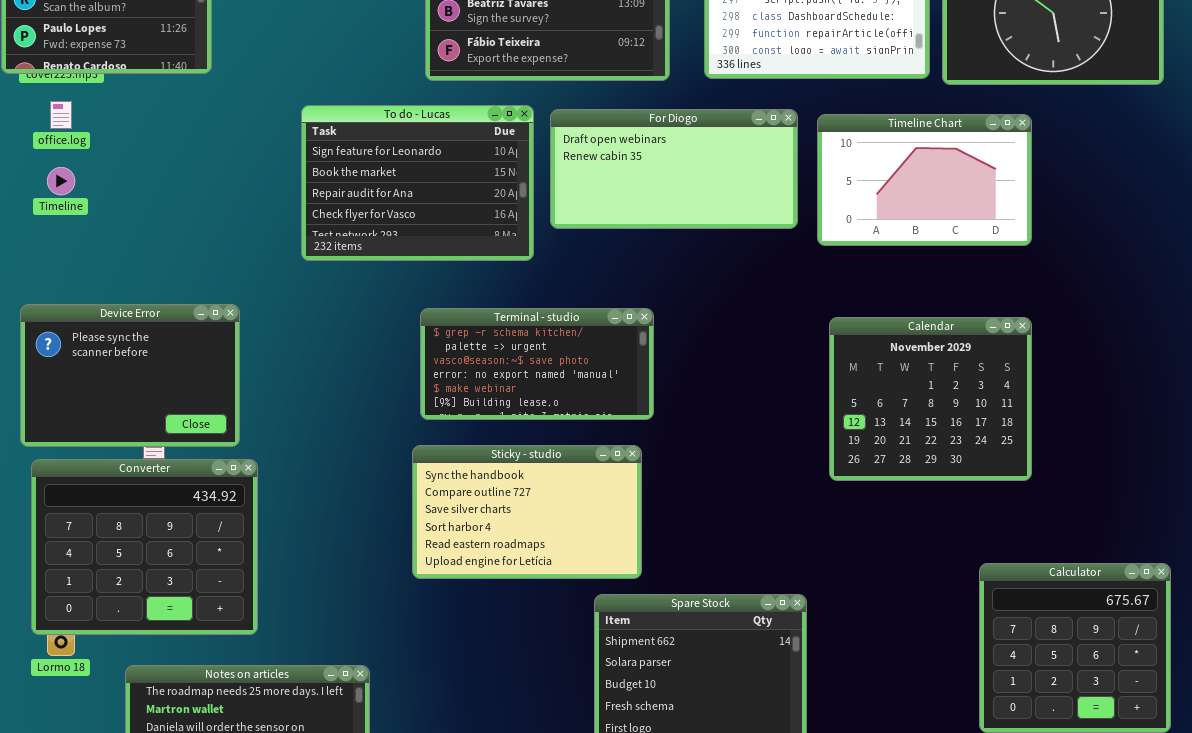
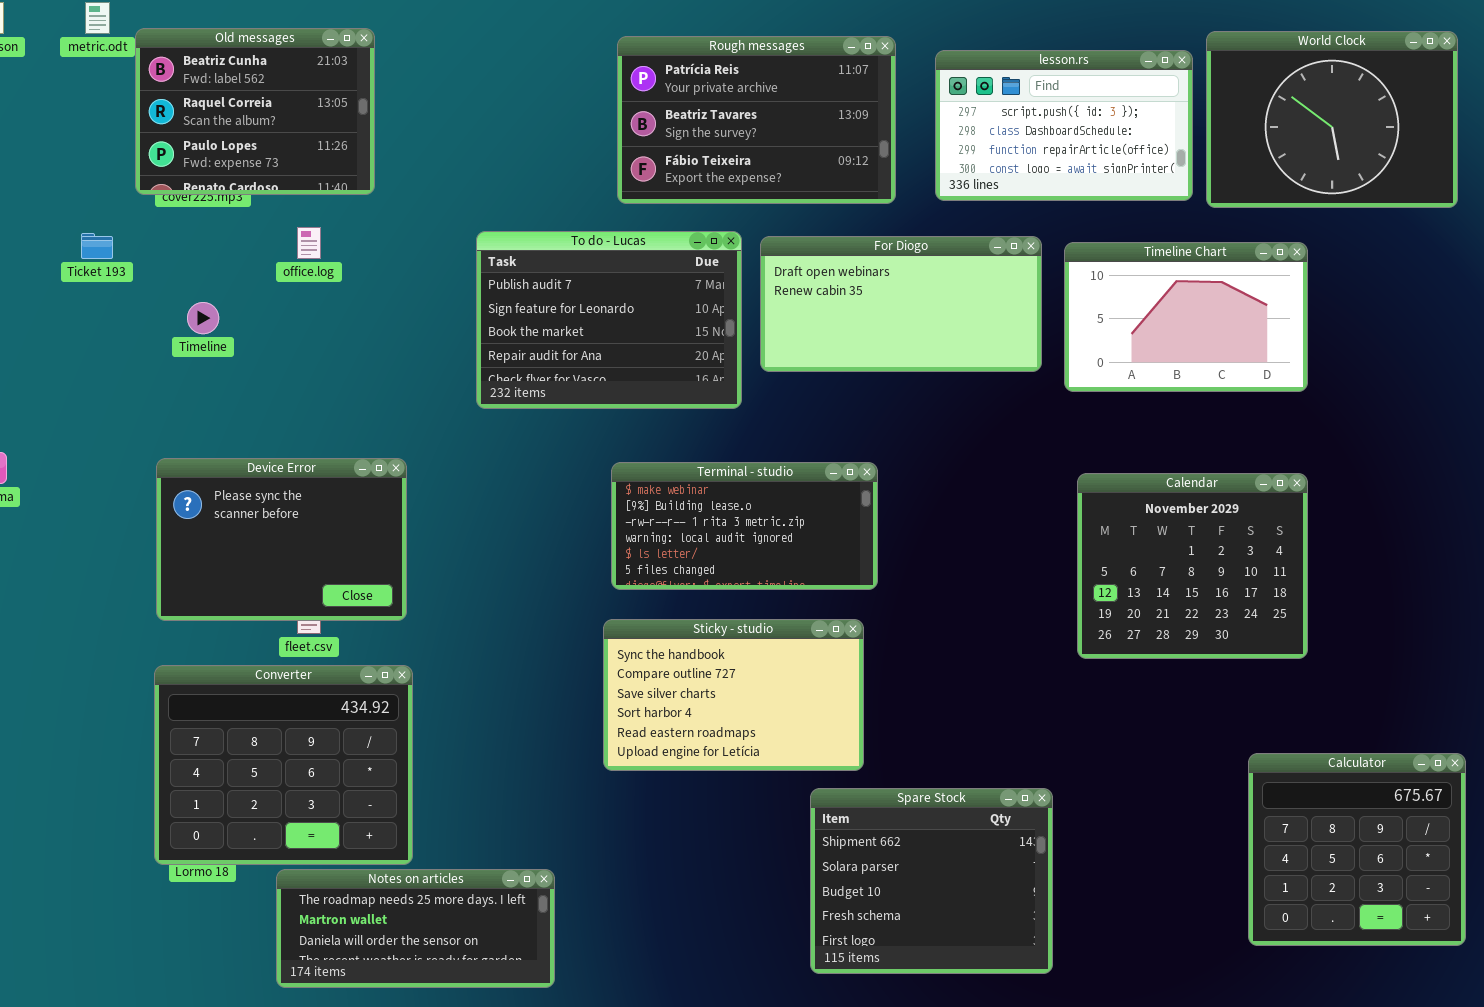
office.log: [50,101,72,129] -> [297,227,321,259], moved
To do - Lucas: [301,105,534,261] -> [476,231,742,409], scrolled up 1 row
Terminal - studio: [420,308,654,420] -> [611,462,878,590], scrolled down 4 rows
Converter: [31,459,258,635] -> [154,665,413,865], moved

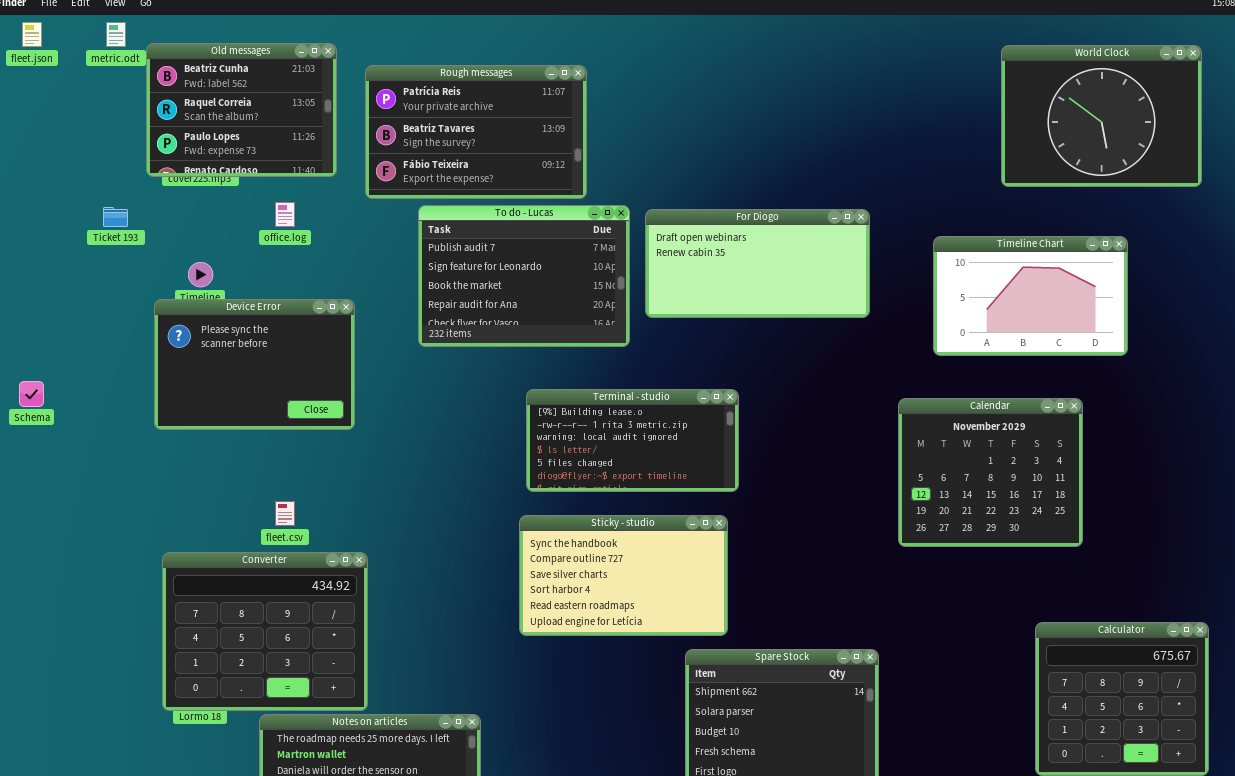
Rough messages: [617,36,896,204] -> [365,65,587,199], moved
lesson.rs: [935,50,1193,201] -> none, closed
Timeline Chart: [1064,242,1308,392] -> [933,236,1128,356], moved
Device Error: [156,458,407,621] -> [154,299,355,430], moved
Terminal - studio: [611,462,878,590] -> [526,389,739,492], scrolled down 1 row

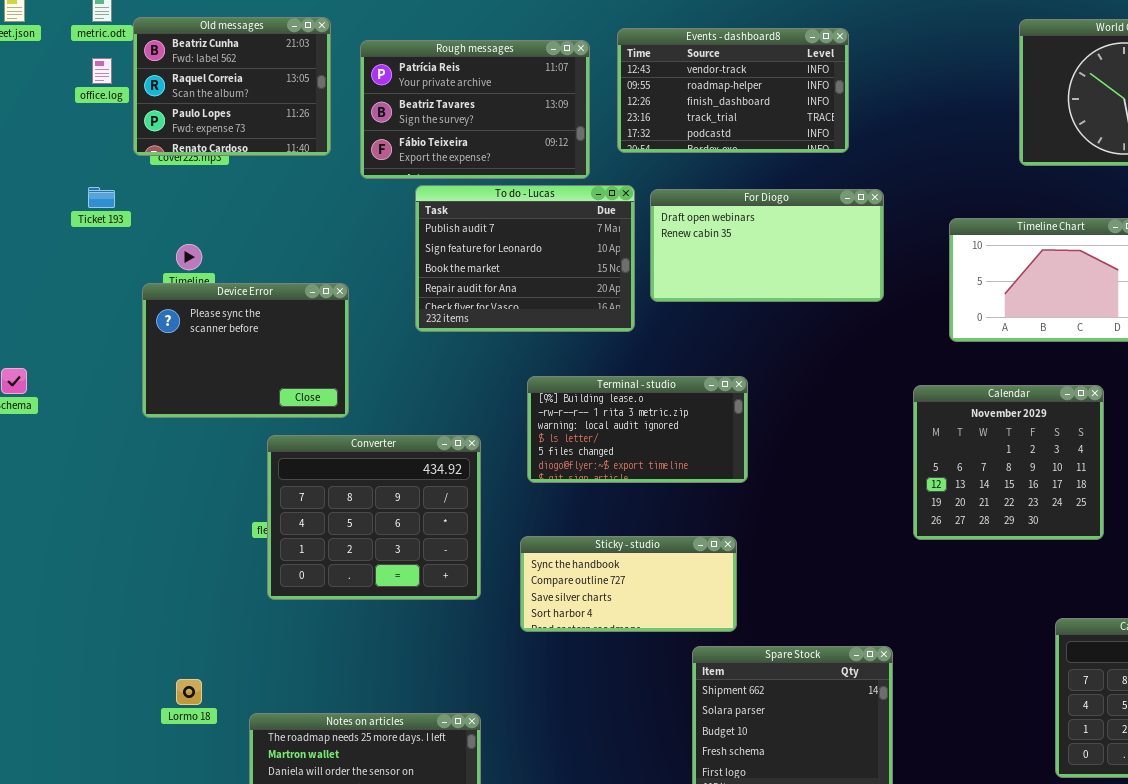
Events - dashboard8: none -> [617,28,849,153], opened
office.log: [275,202,295,227] -> [92,58,112,84], moved
Sticky - studio: [519,515,728,636] -> [520,536,737,632], resized
Converter: [162,552,368,711] -> [267,435,481,600], moved

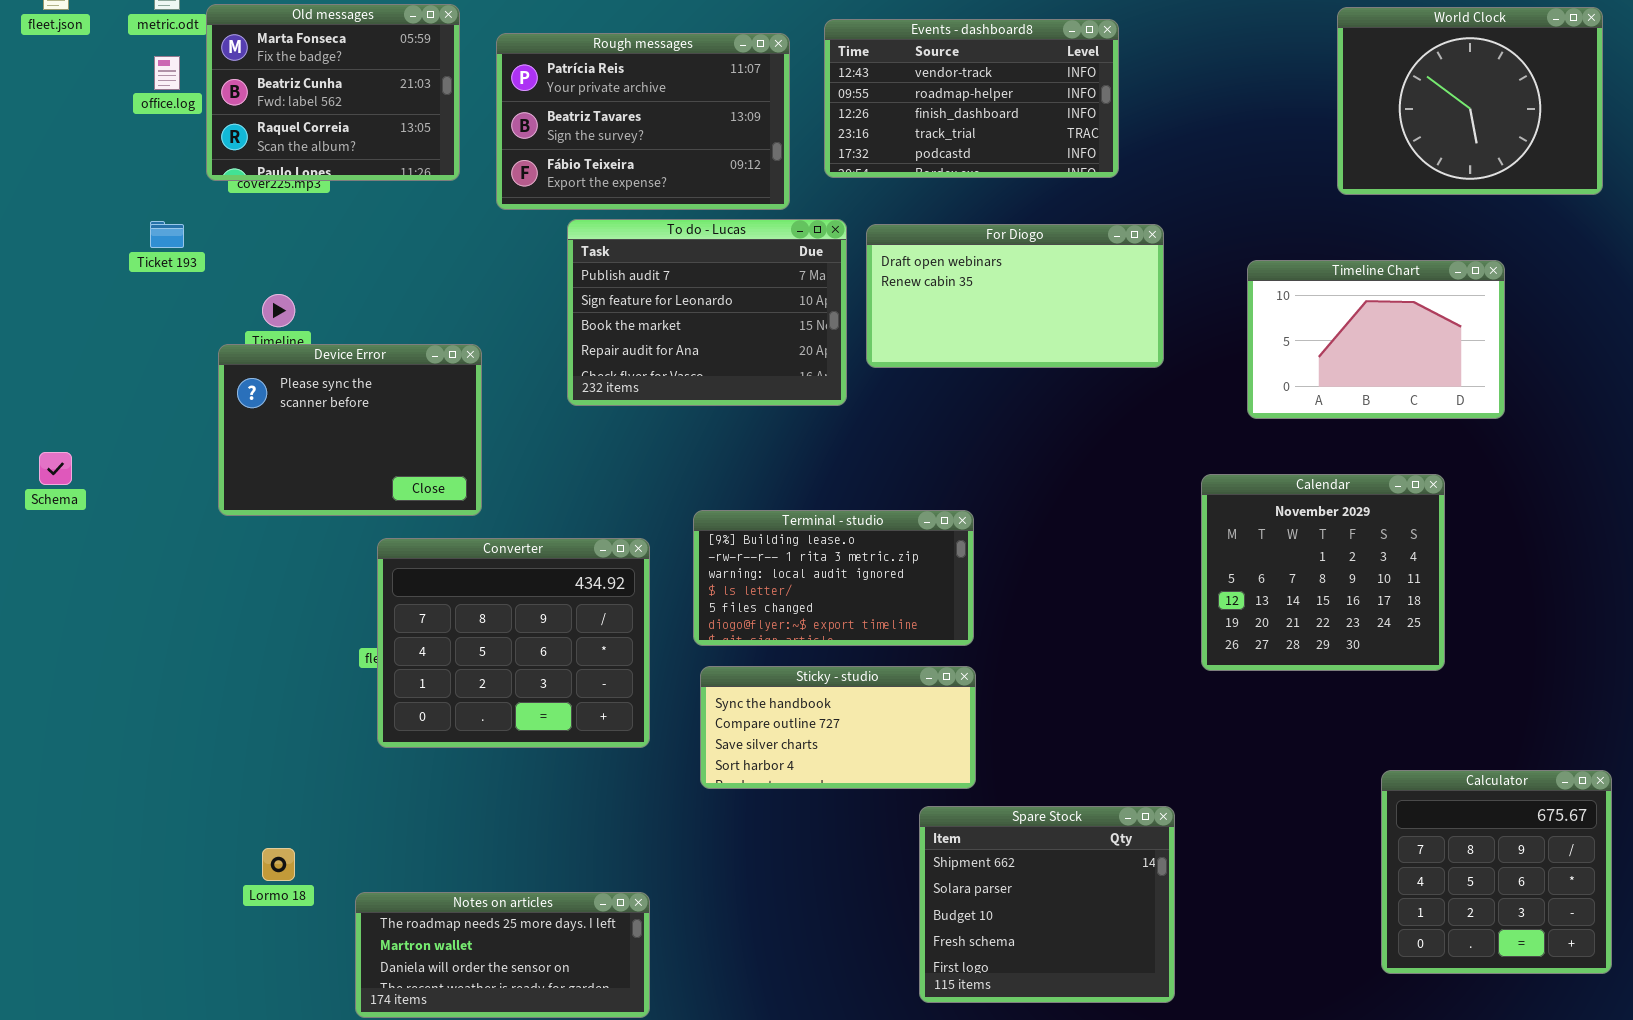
Old messages: [133,17,331,156] -> [206,4,460,181], scrolled up 1 row
Terminal - studio: [527,376,748,483] -> [693,510,974,646], moved

